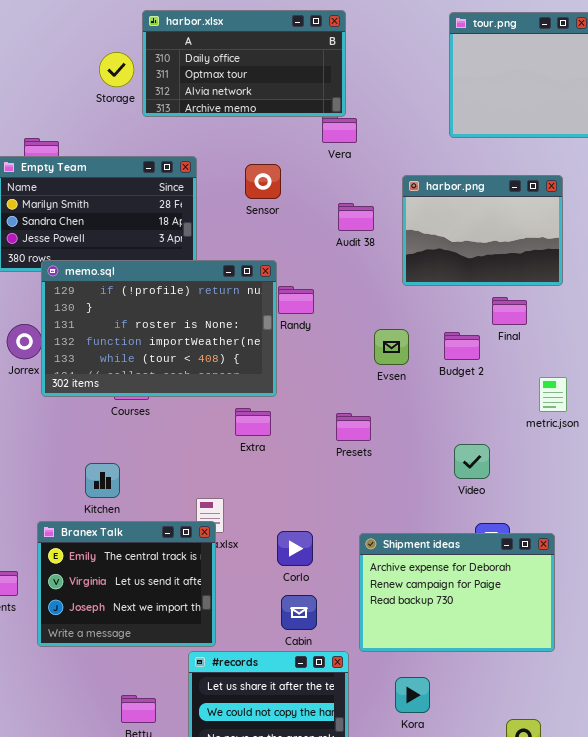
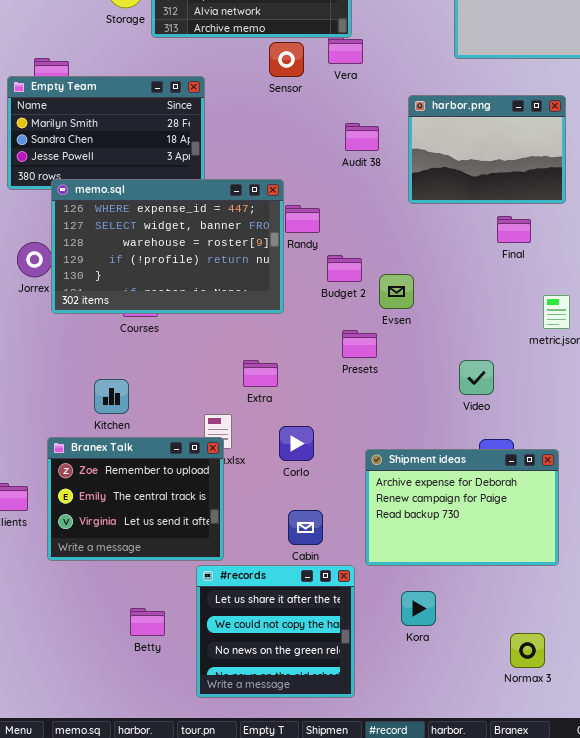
Sensor: [245,164,281,199] -> [269,42,304,77], moved
memo.sql: [41,260,277,397] -> [51,179,284,314], scrolled up 3 rows
Evsen: [374,329,409,365] -> [379,274,414,309], moved
Budget 2: [444,332,480,360] -> [327,255,362,282], moved
Extra: [235,408,271,436] -> [243,360,278,387], moved
Branex Talk: [37,521,216,647] -> [47,437,224,561], scrolled up 1 row
Corlo: [277,531,313,566] -> [279,426,314,461], moved

